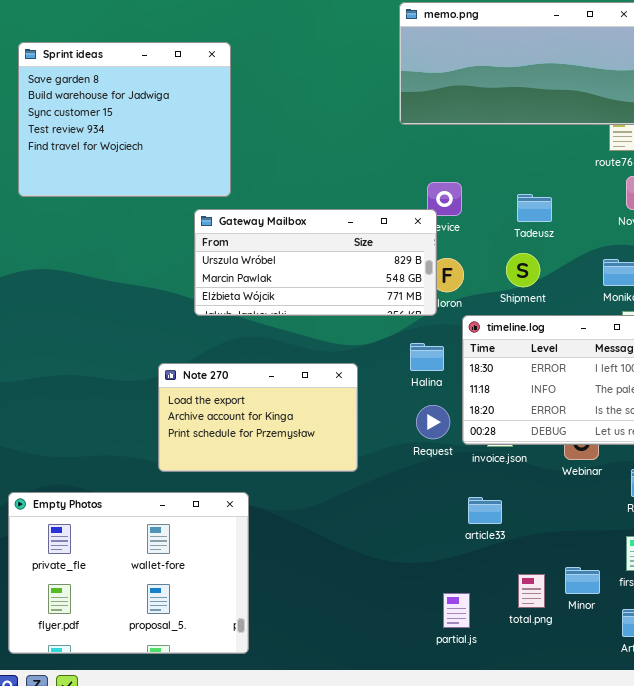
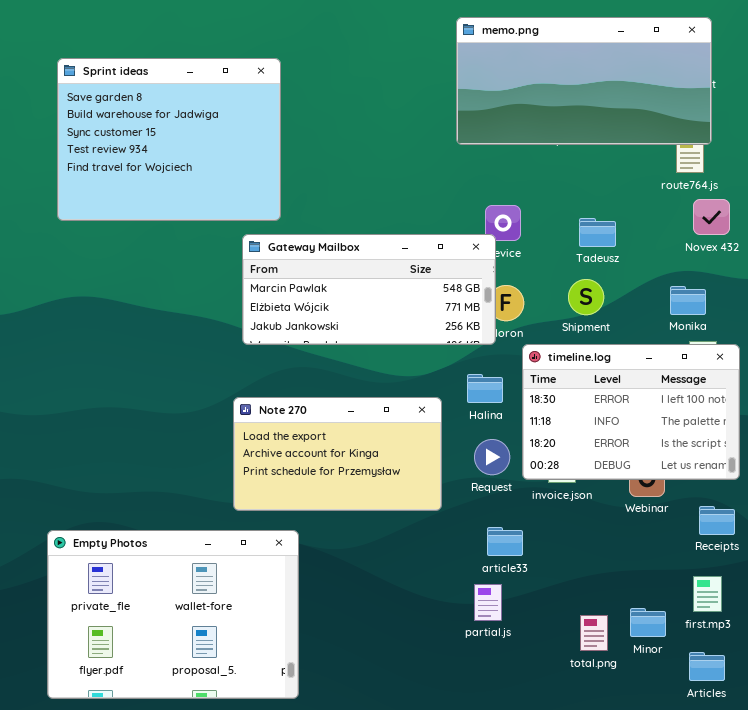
Gateway Mailbox: [194,209,437,316] -> [242,234,496,345], scrolled down 1 row
Note 270: [158,363,358,472] -> [233,397,442,511], moved
article33: [468,497,502,524] -> [487,527,523,556], moved
partial.js: [443,593,470,628] -> [474,584,502,621], moved

